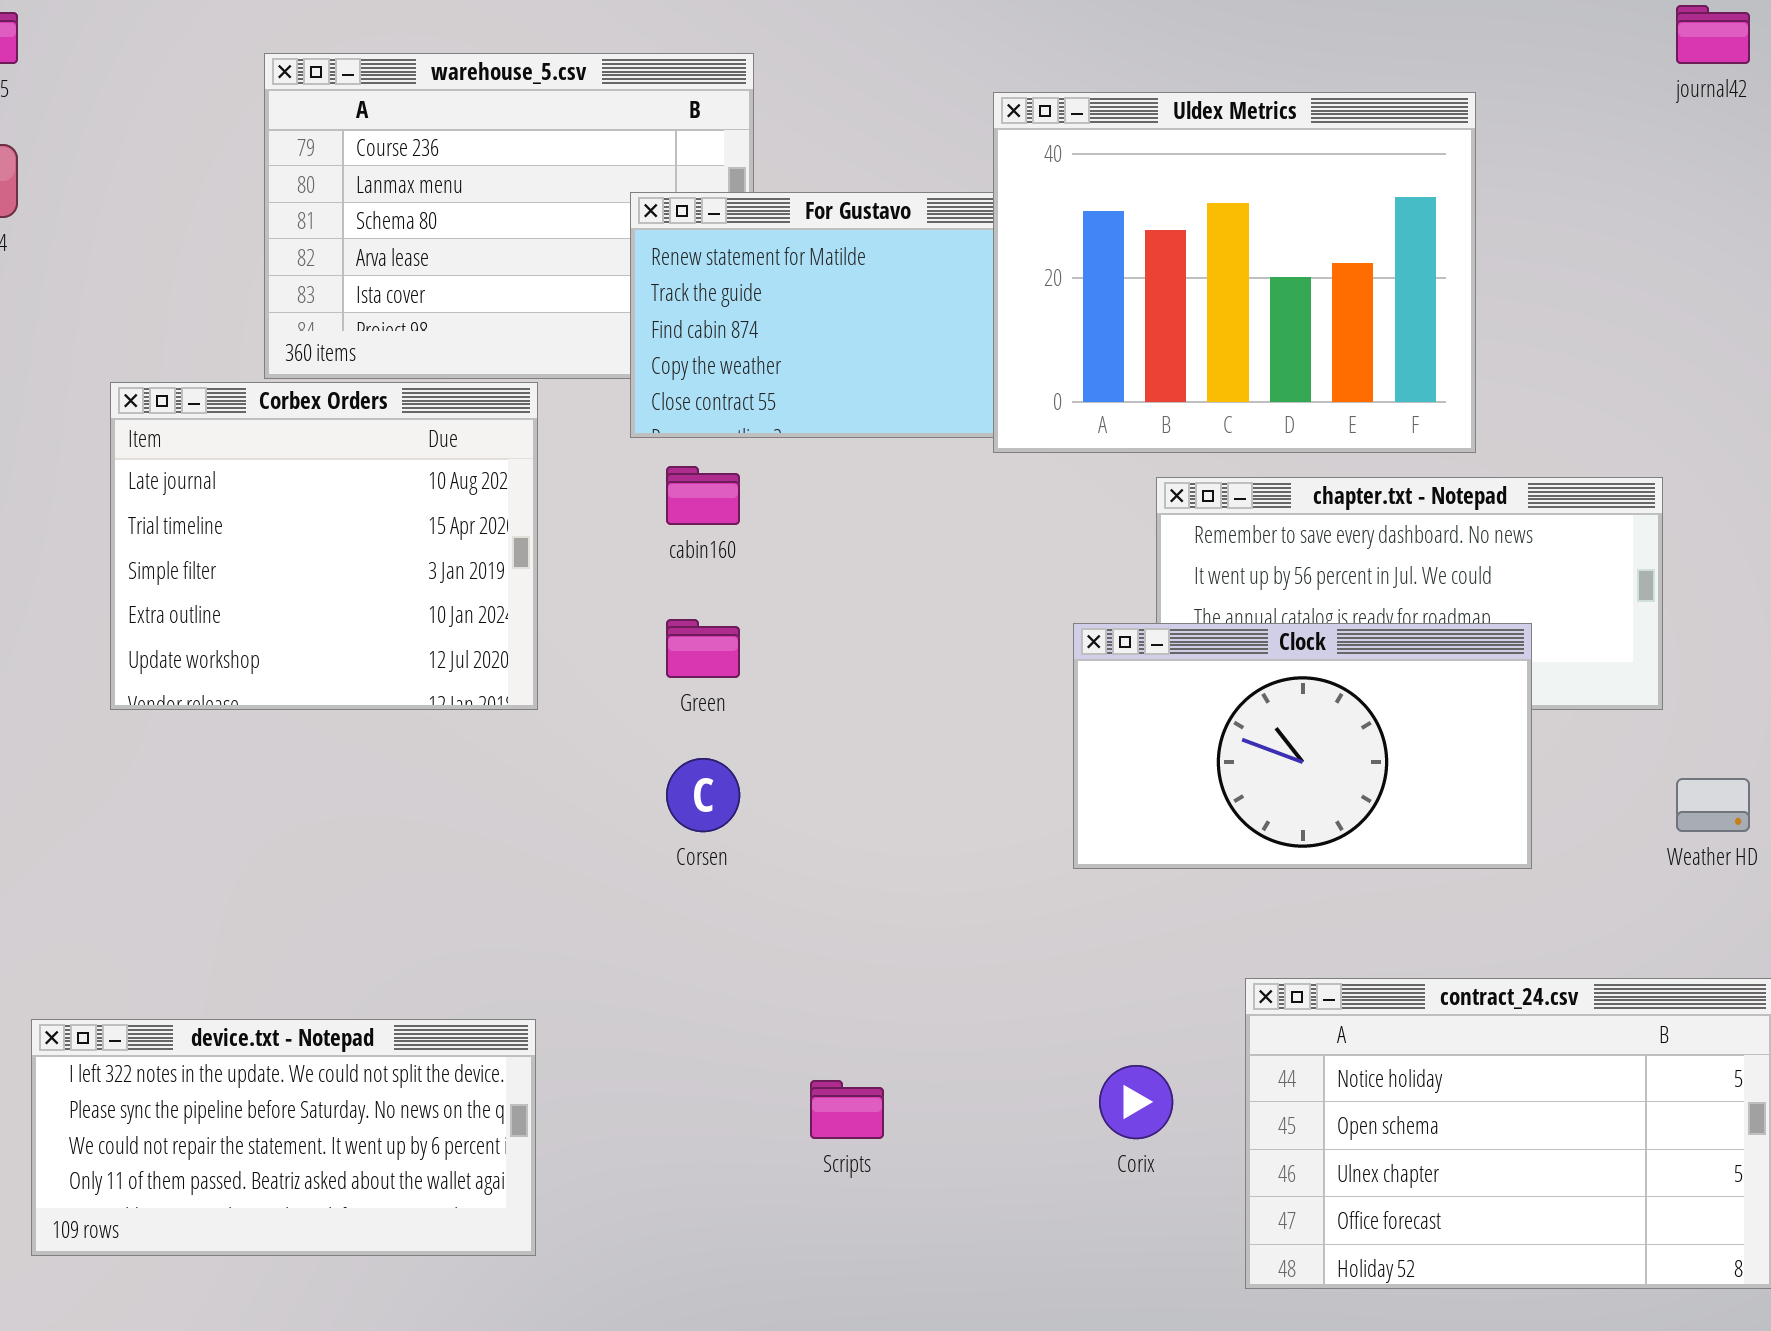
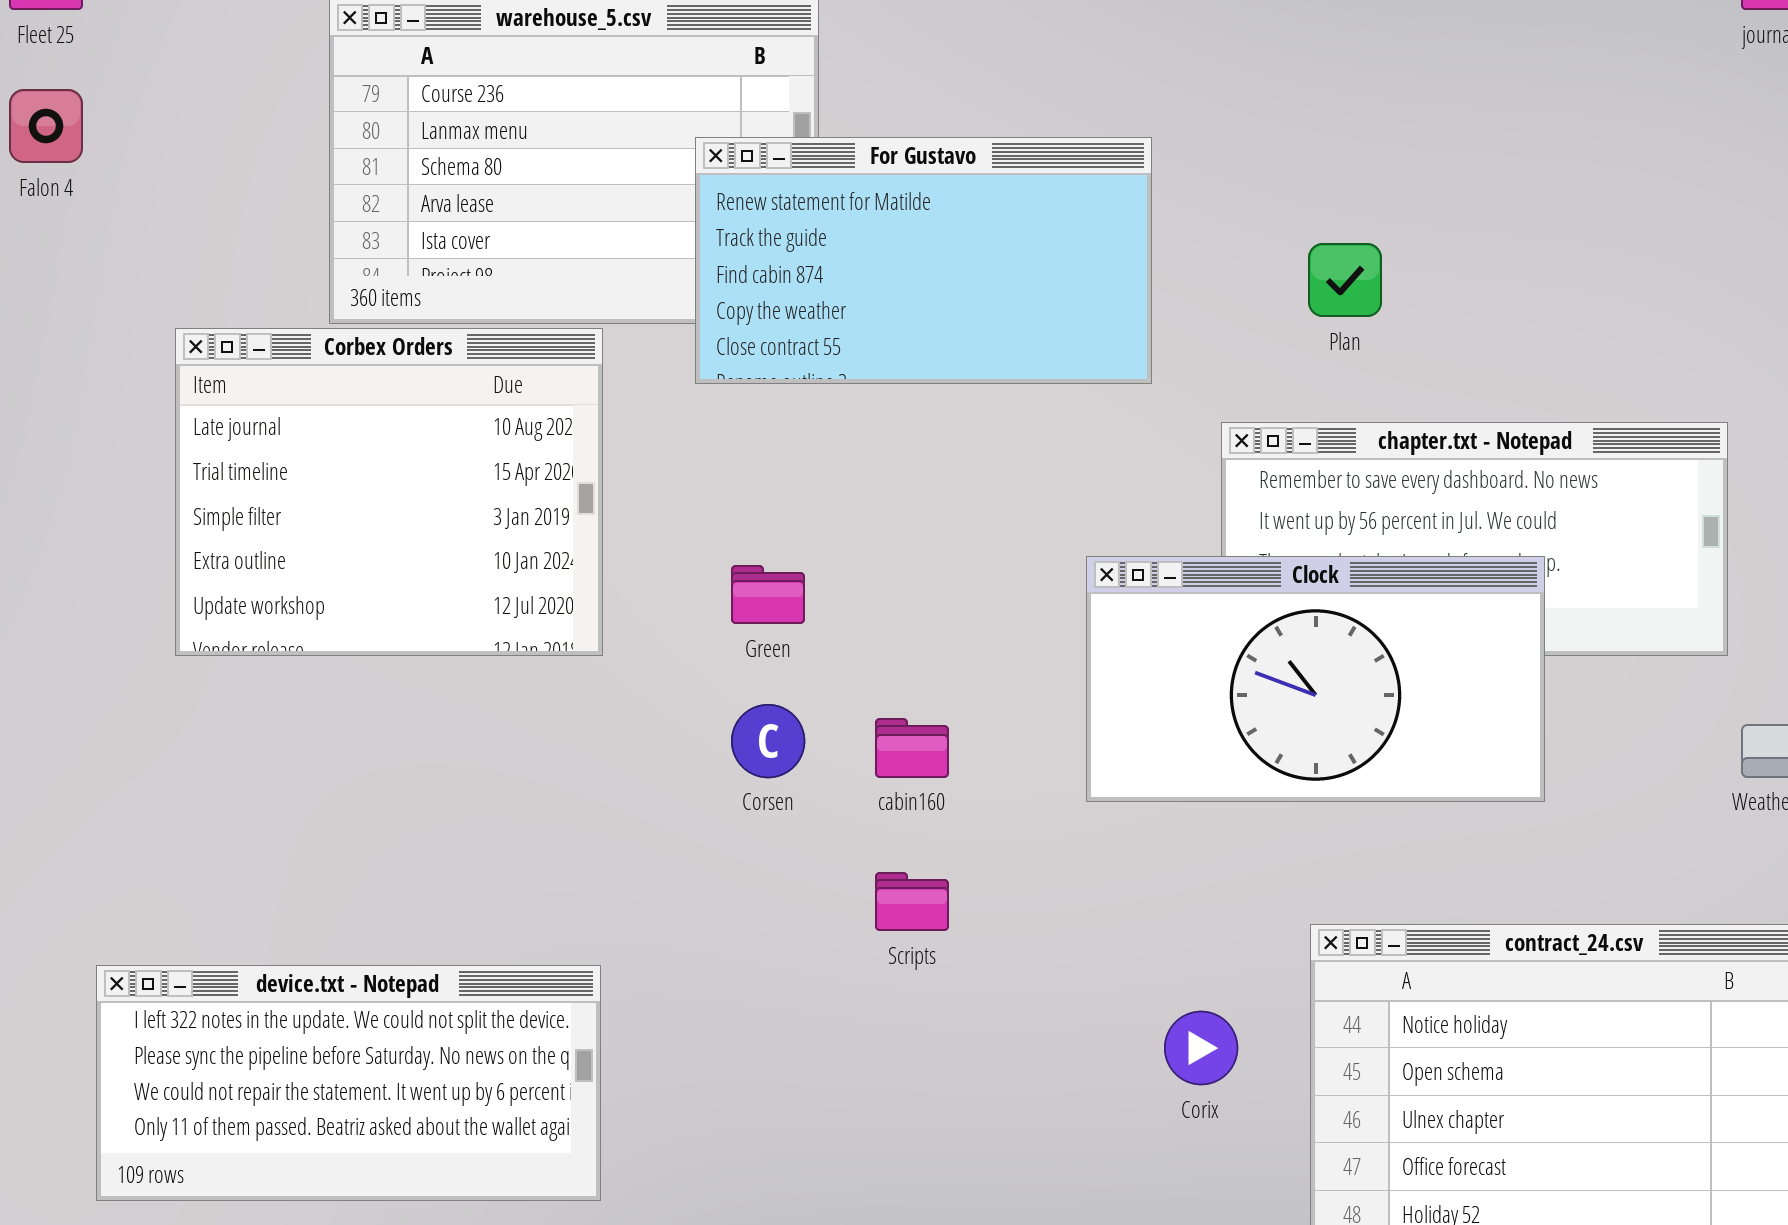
Uldex Metrics: [993,92,1476,453] -> none, closed
cabin160: [666,466,740,525] -> [875,718,949,778], moved
Clock: [1073,623,1532,869] -> [1086,556,1545,802], moved
Scripts: [810,1080,884,1139] -> [875,872,949,931], moved

